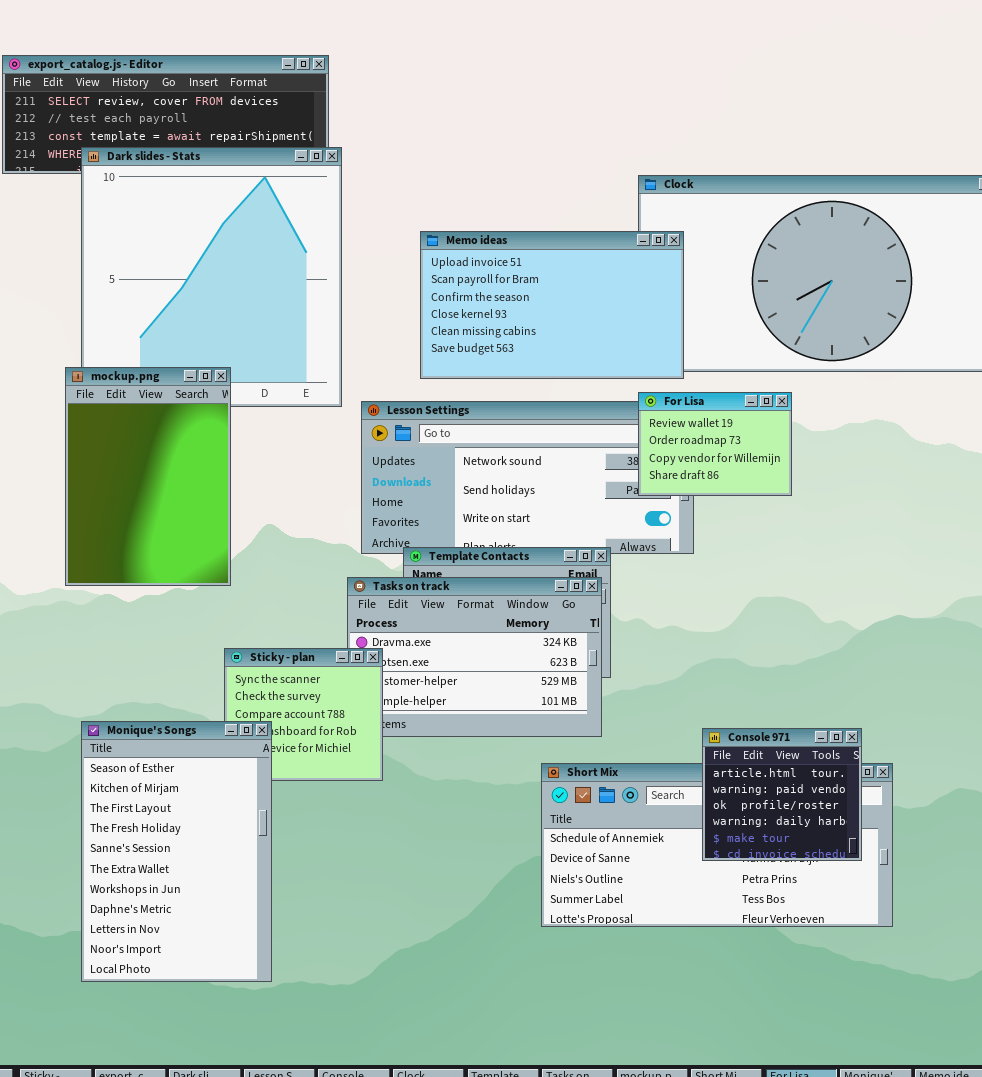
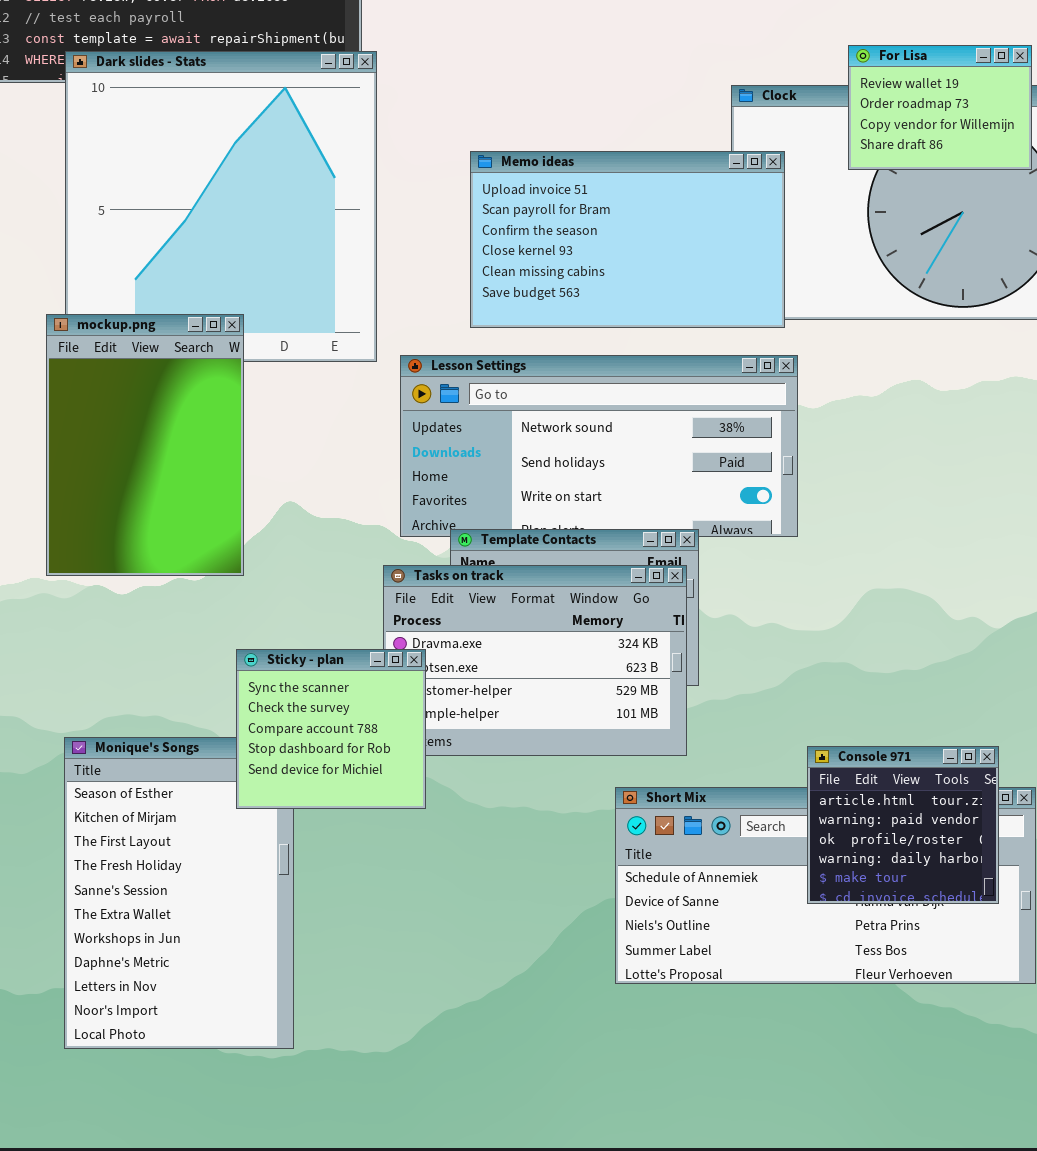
For Lisa: [638,392,792,496] -> [848,45,1032,170], moved
Sticky - plan: [224,648,383,781] -> [236,649,426,809], raised

